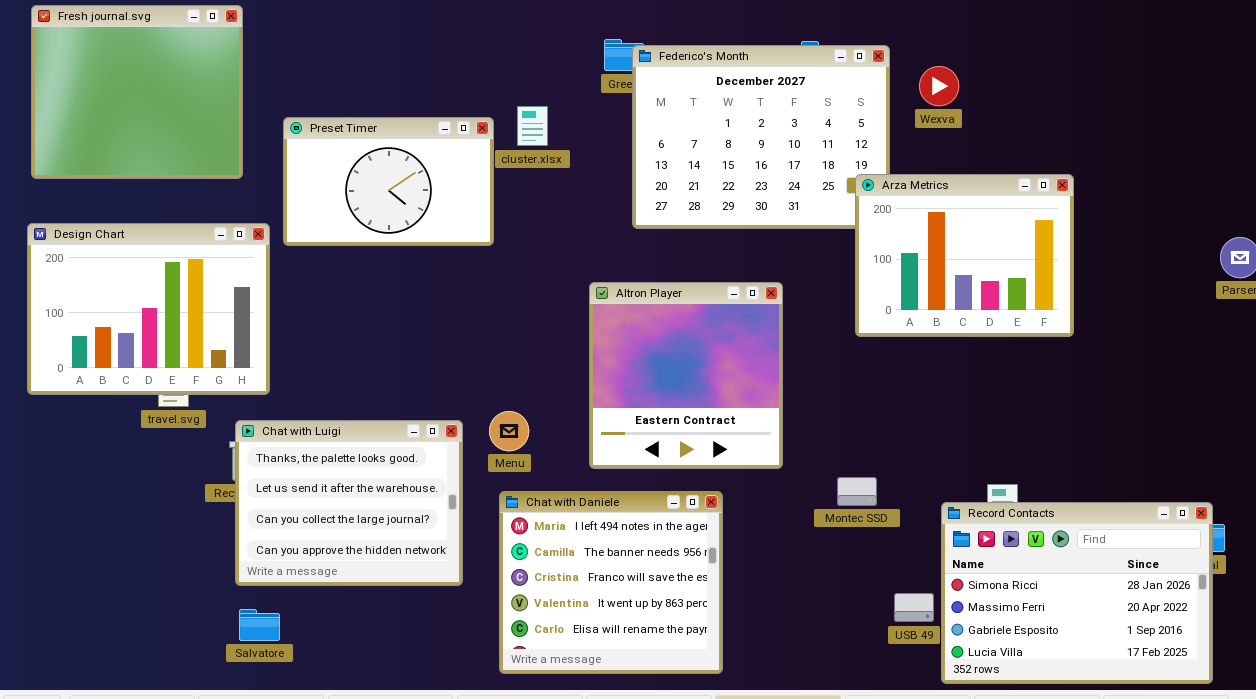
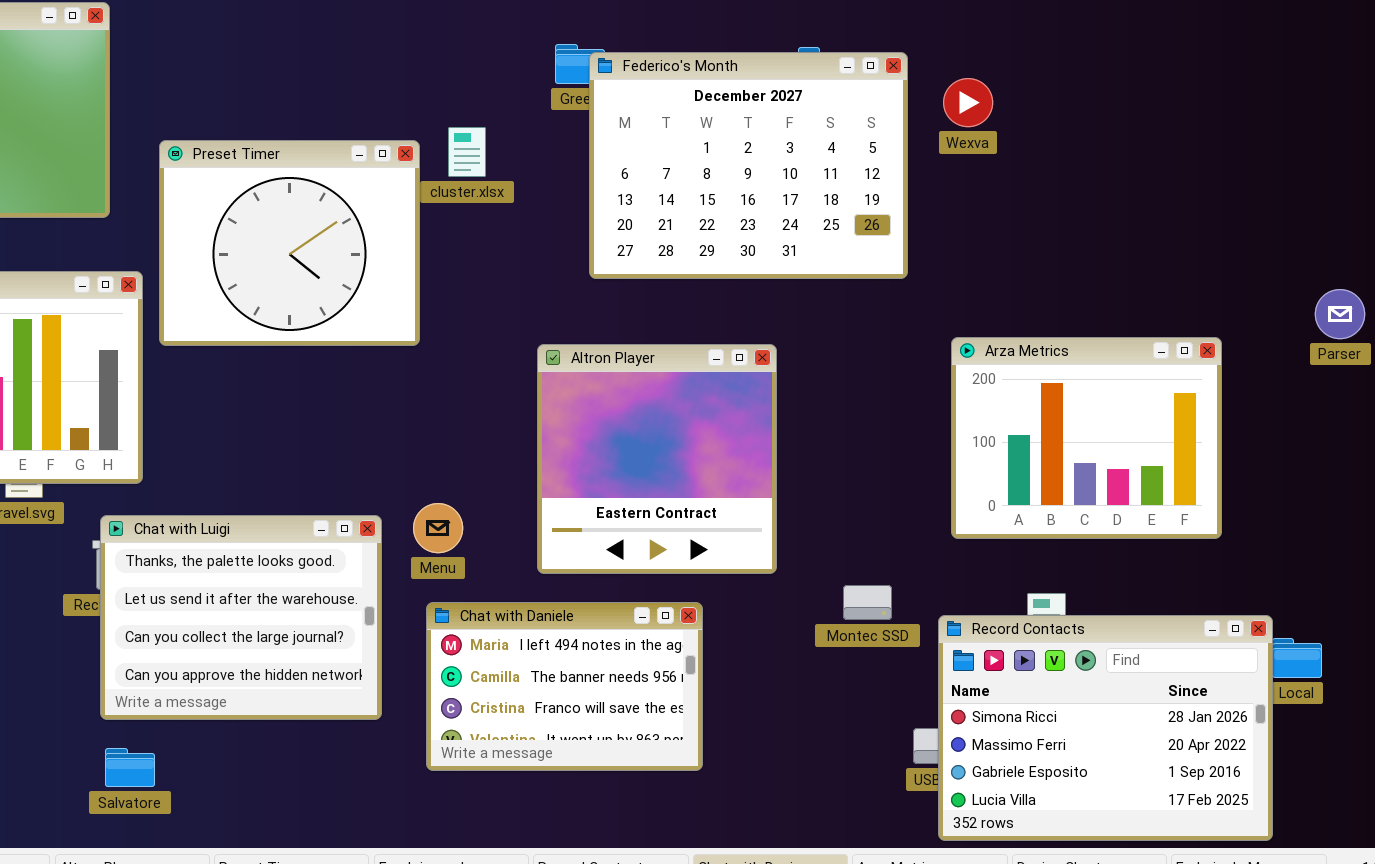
Preset Timer: [283,117,494,246] -> [159,140,420,346], resized
Arza Metrics: [855,174,1074,337] -> [951,337,1222,539], moved
Chat with Daniele: [499,491,723,674] -> [426,602,703,771], resized
Record Contacts: [941,502,1213,684] -> [938,615,1273,841], moved

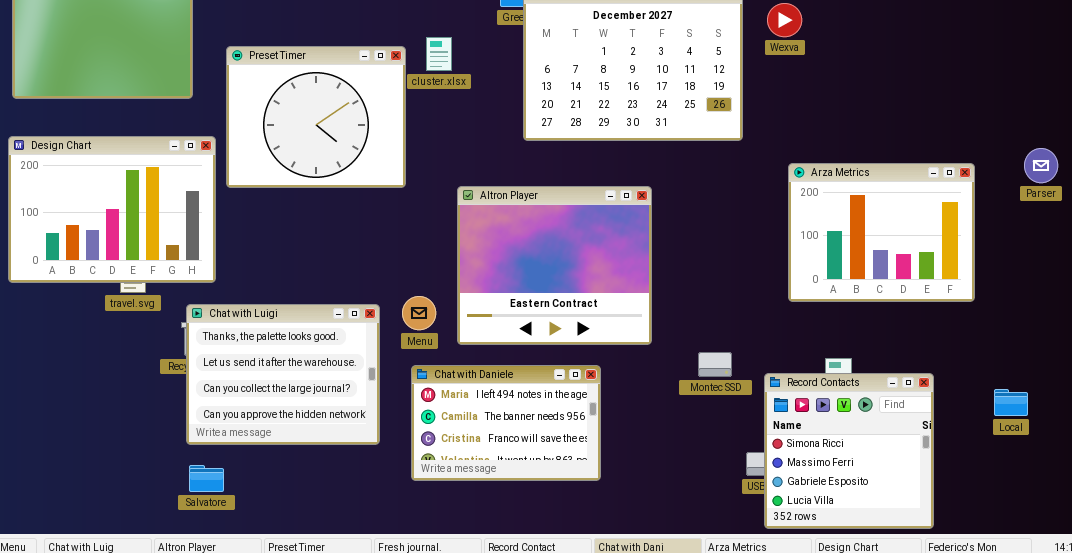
Arza Metrics: [951,337,1222,539] -> [788,163,975,302], moved
Altron Player: [537,344,777,574] -> [457,186,652,345], resized
Record Contacts: [938,615,1273,841] -> [764,373,934,529], resized

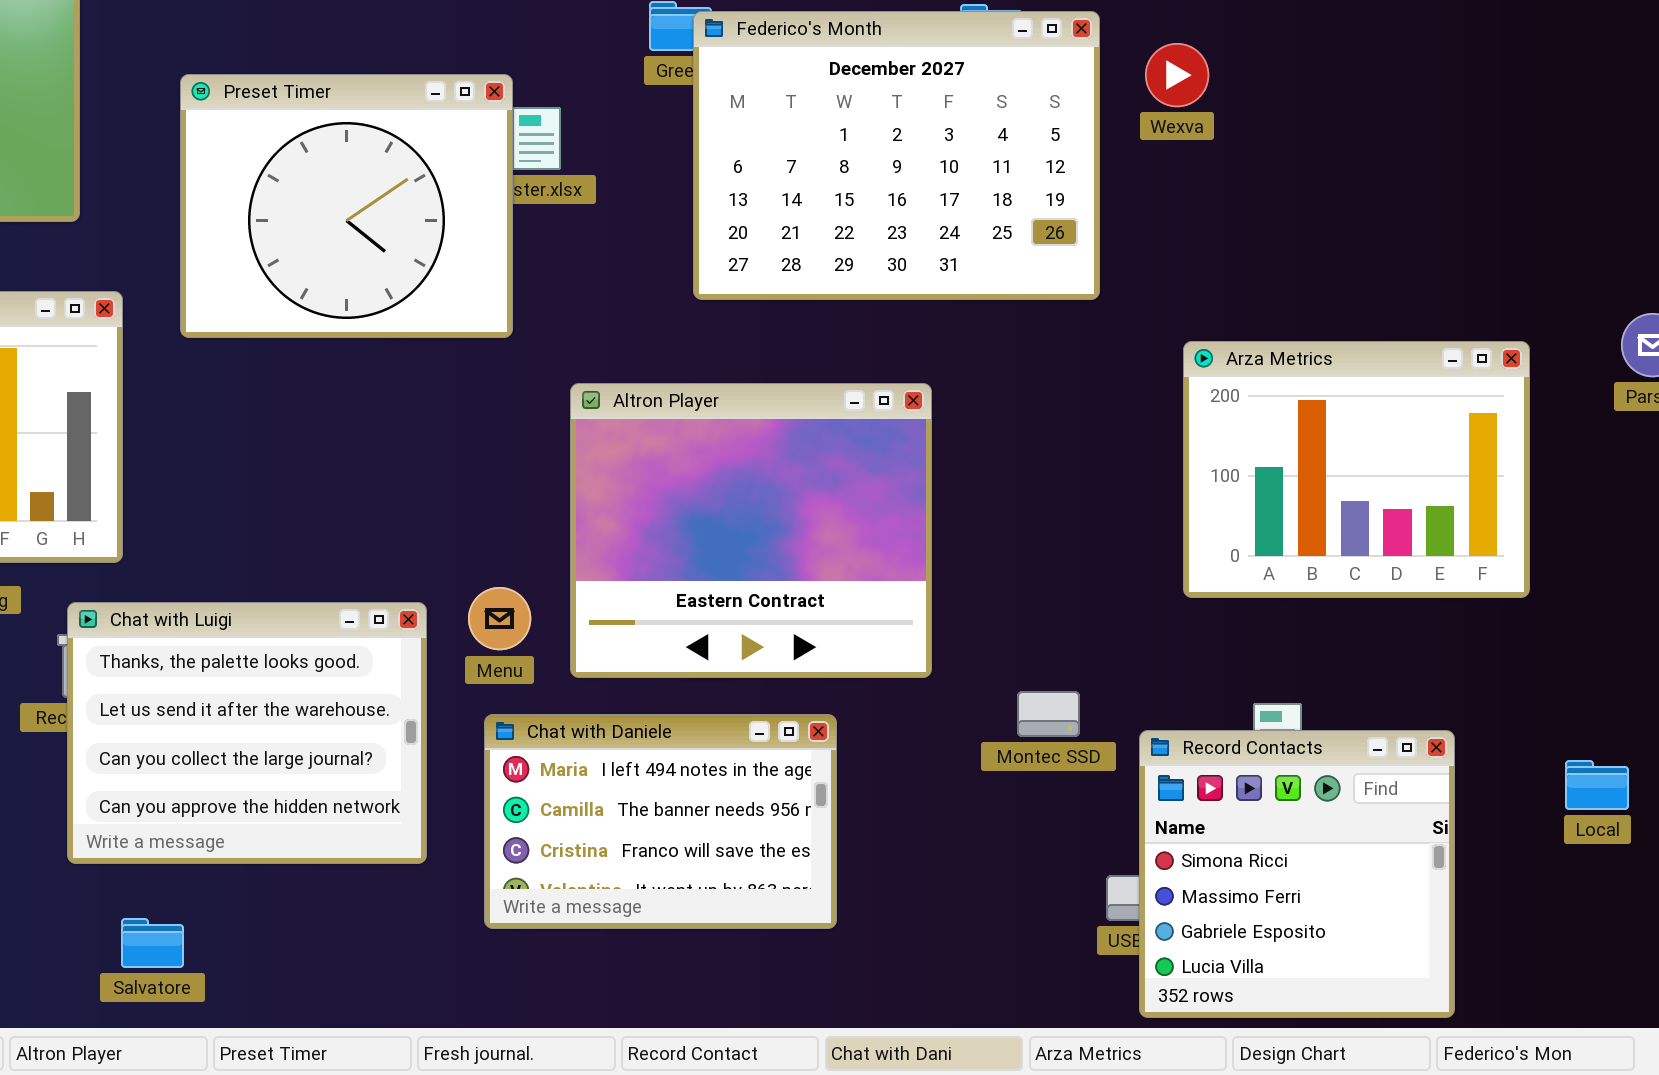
Preset Timer: [226,46,406,188] -> [180,74,513,338], moved
Salvatore: [189,465,224,492] -> [121,918,184,968], moved

